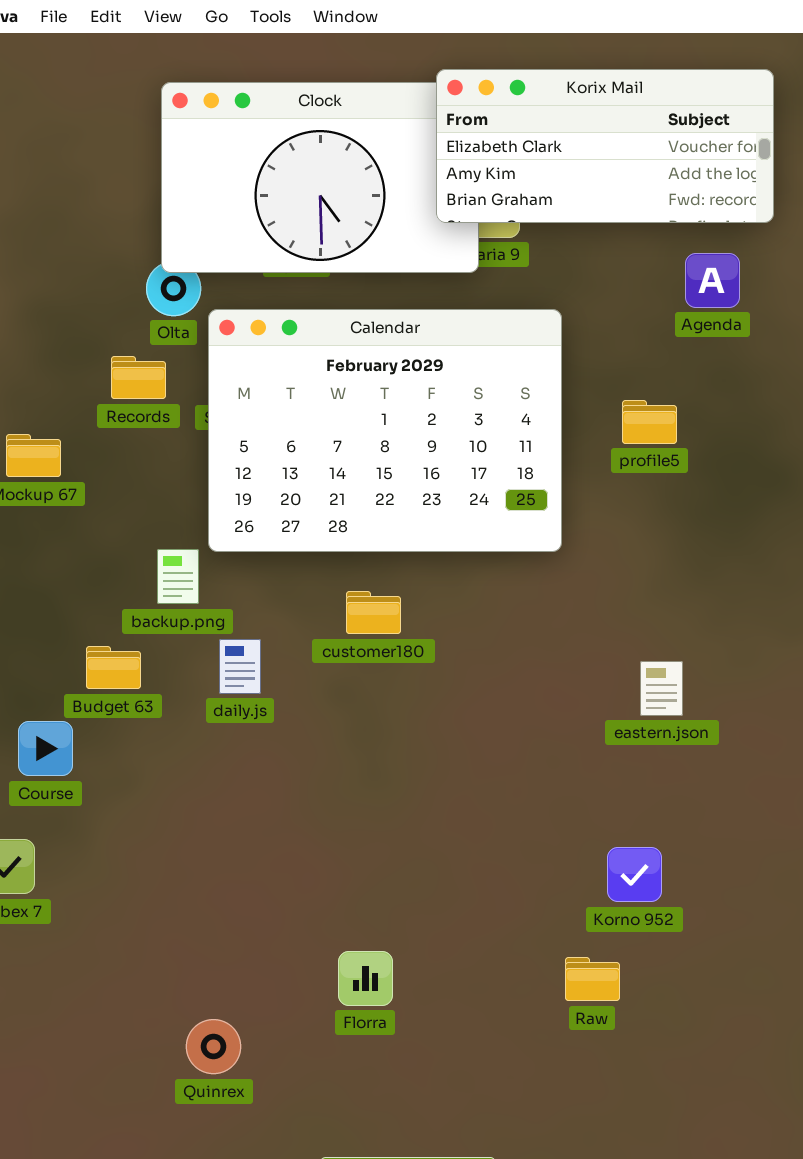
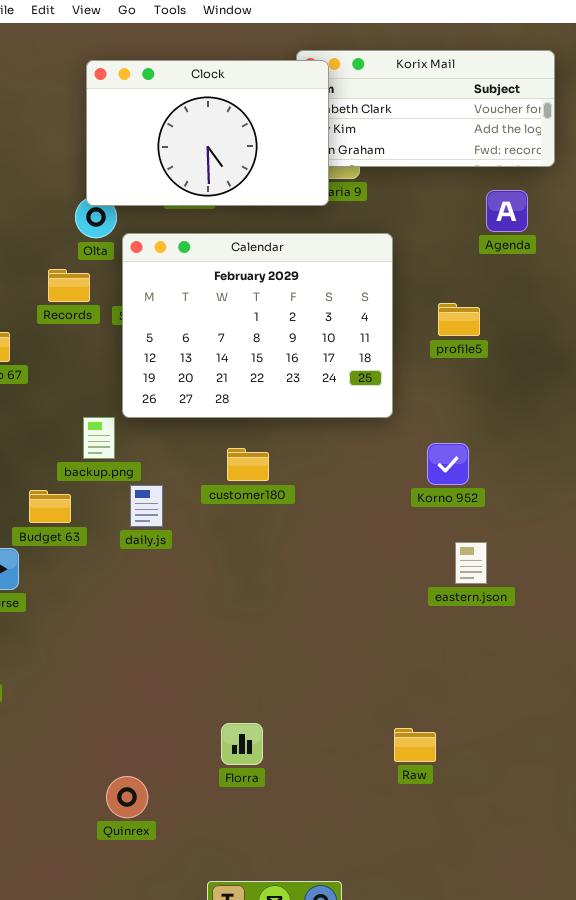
Clock: [161,82,479,273] -> [86,60,329,206], raised
eastern.json: [640,661,683,716] -> [455,542,487,584], moved
Korno 952: [607,847,662,902] -> [427,443,469,485], moved

